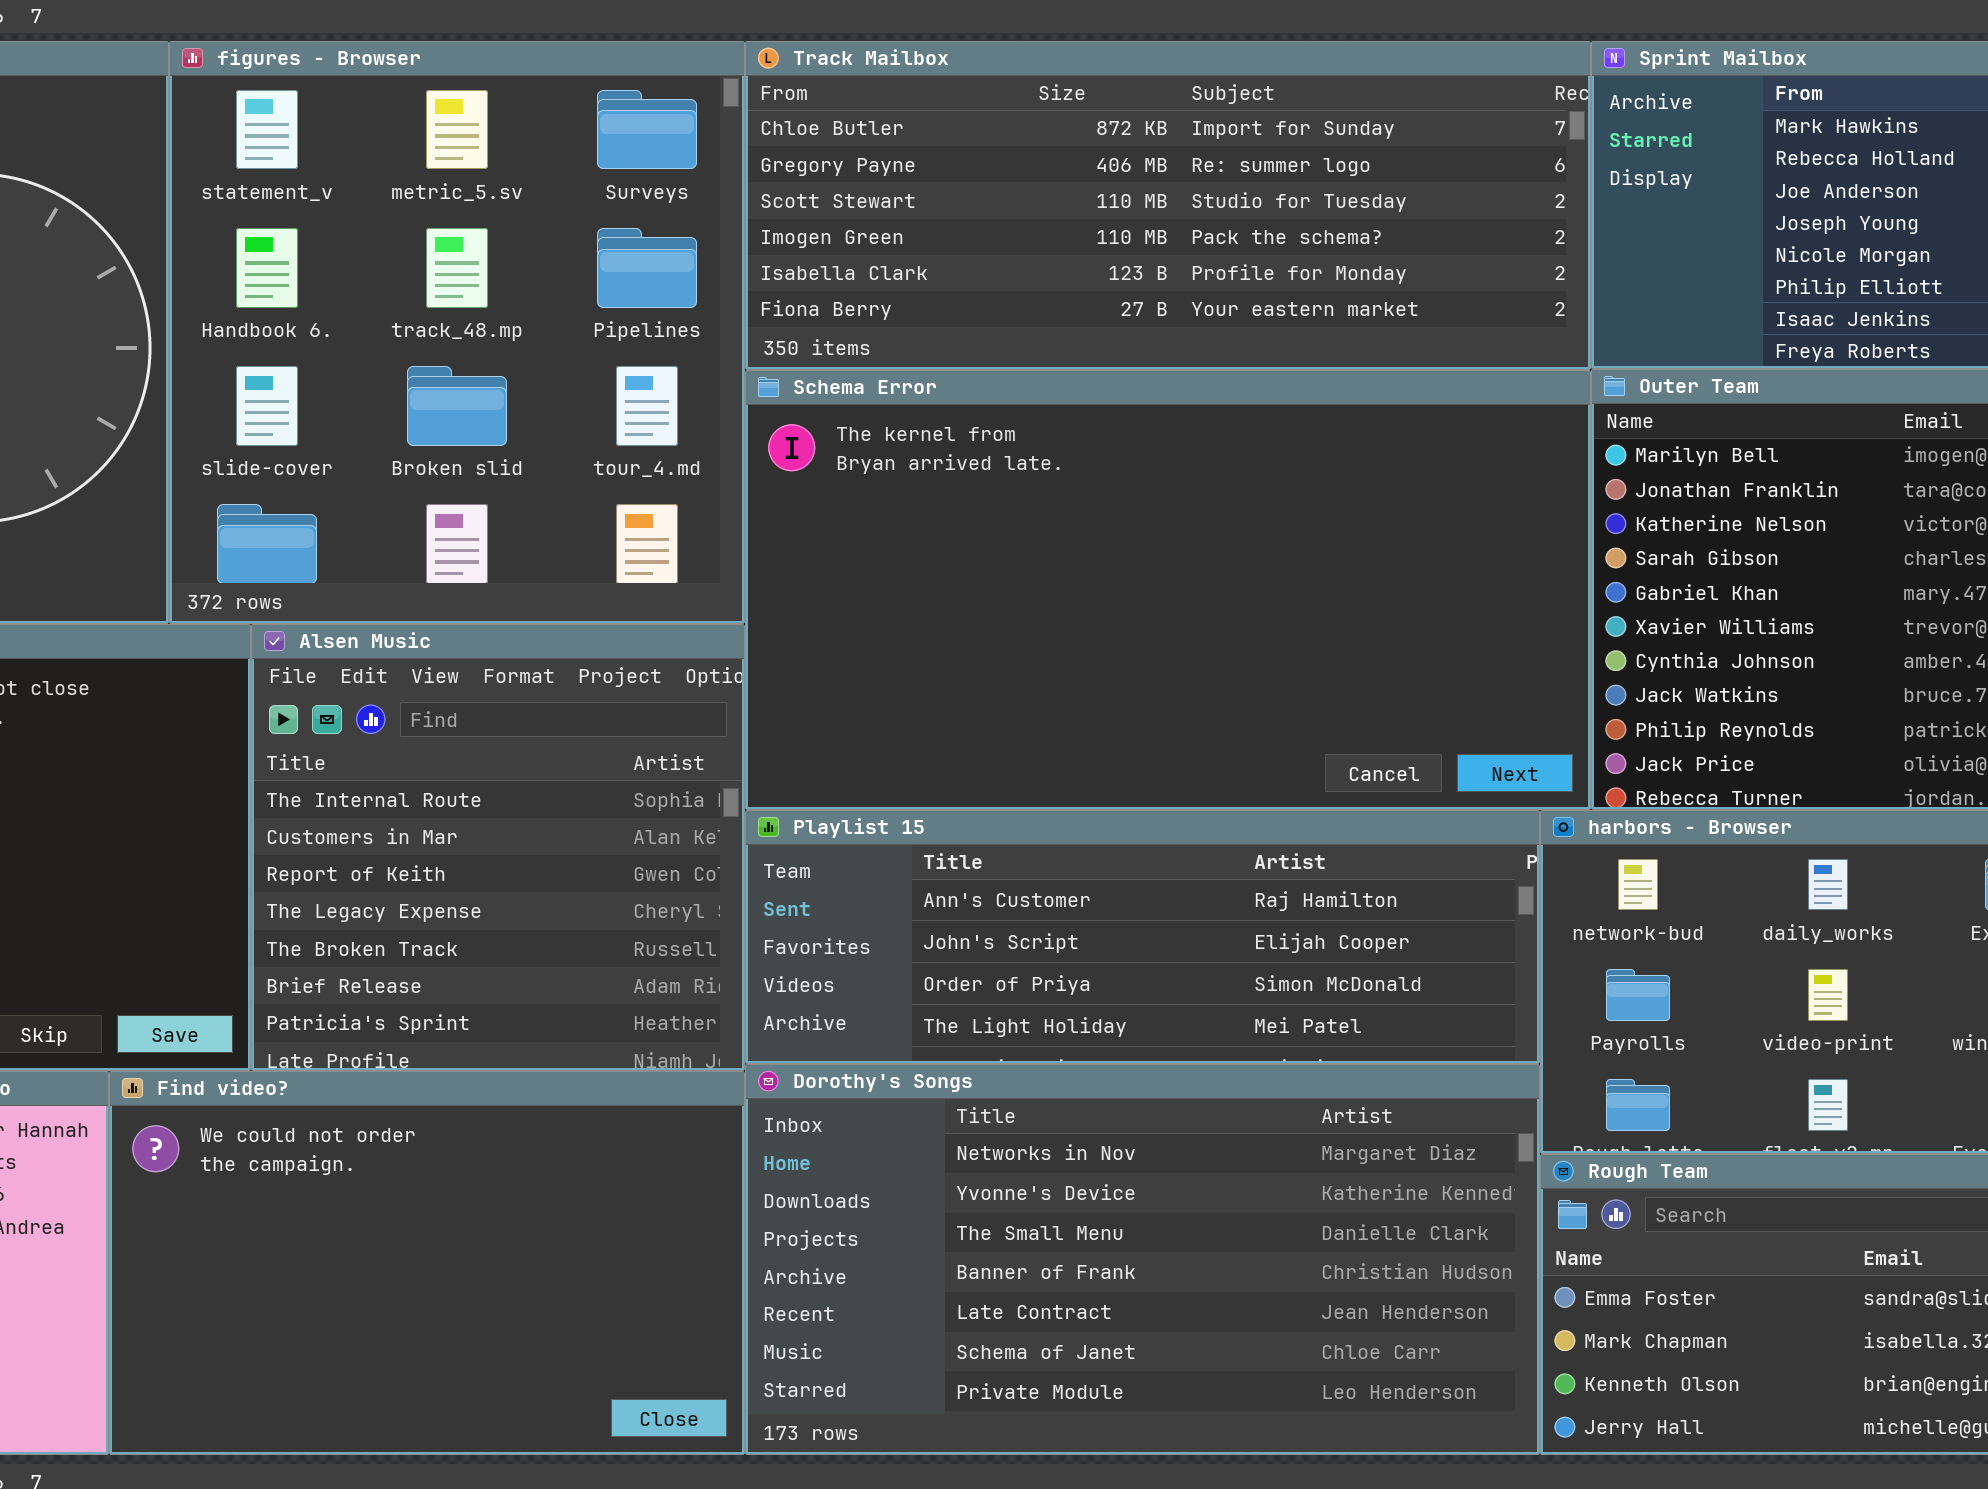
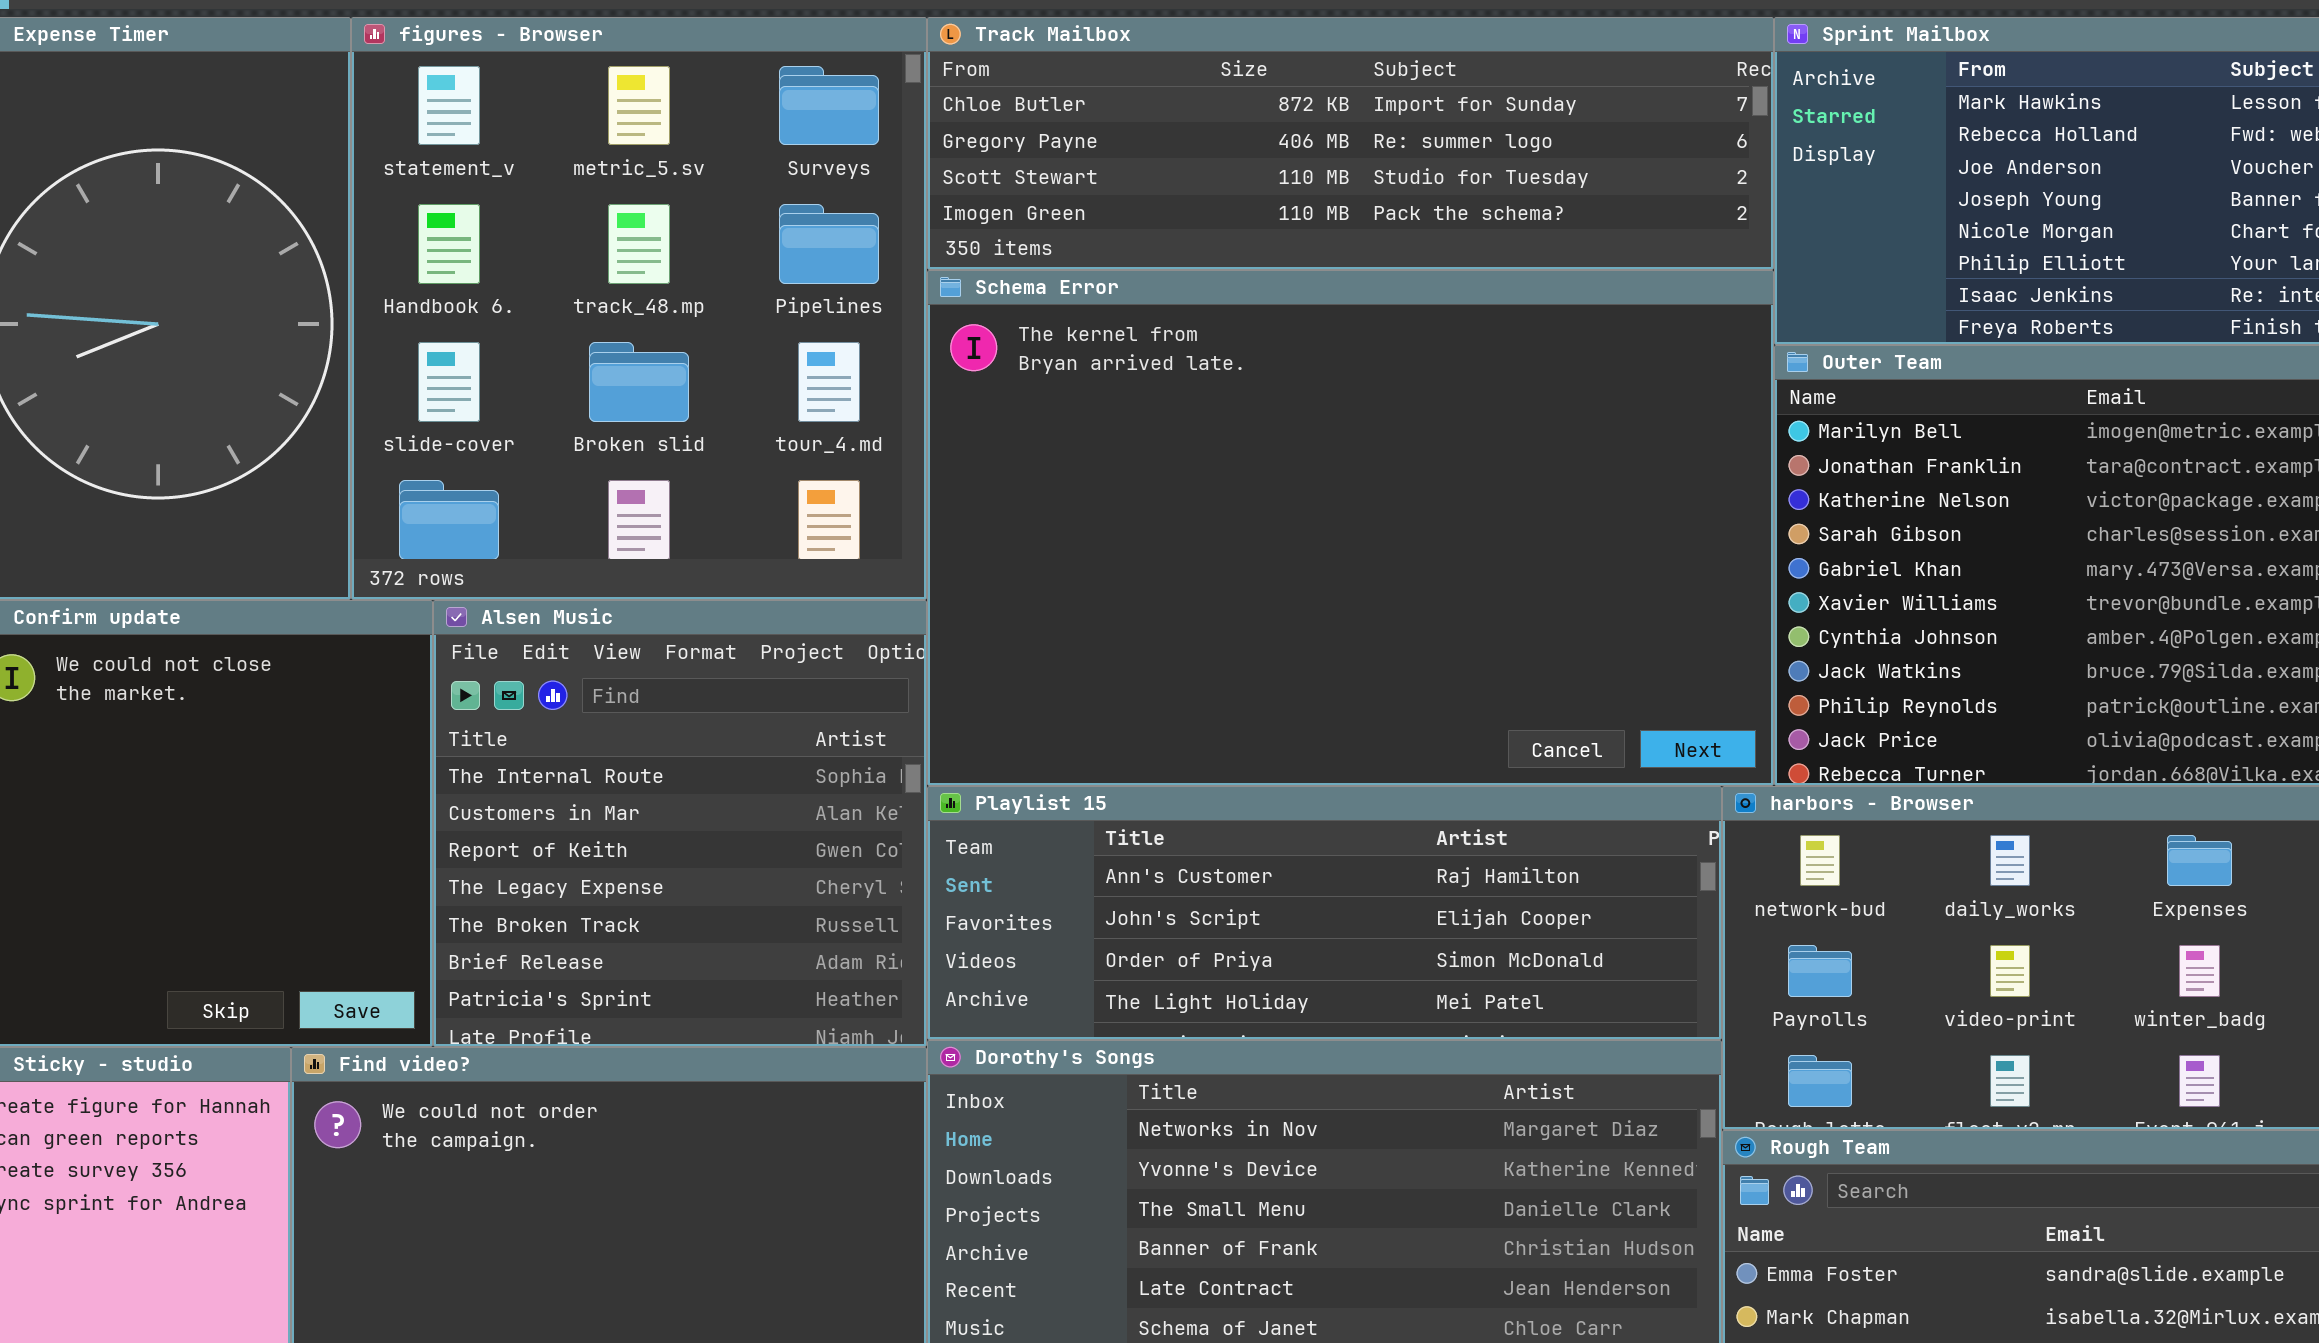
Track Mailbox: [745,41,1591,370] -> [927,17,1774,270], resized
Schema Error: [745,370,1591,810] -> [927,270,1774,786], resized

